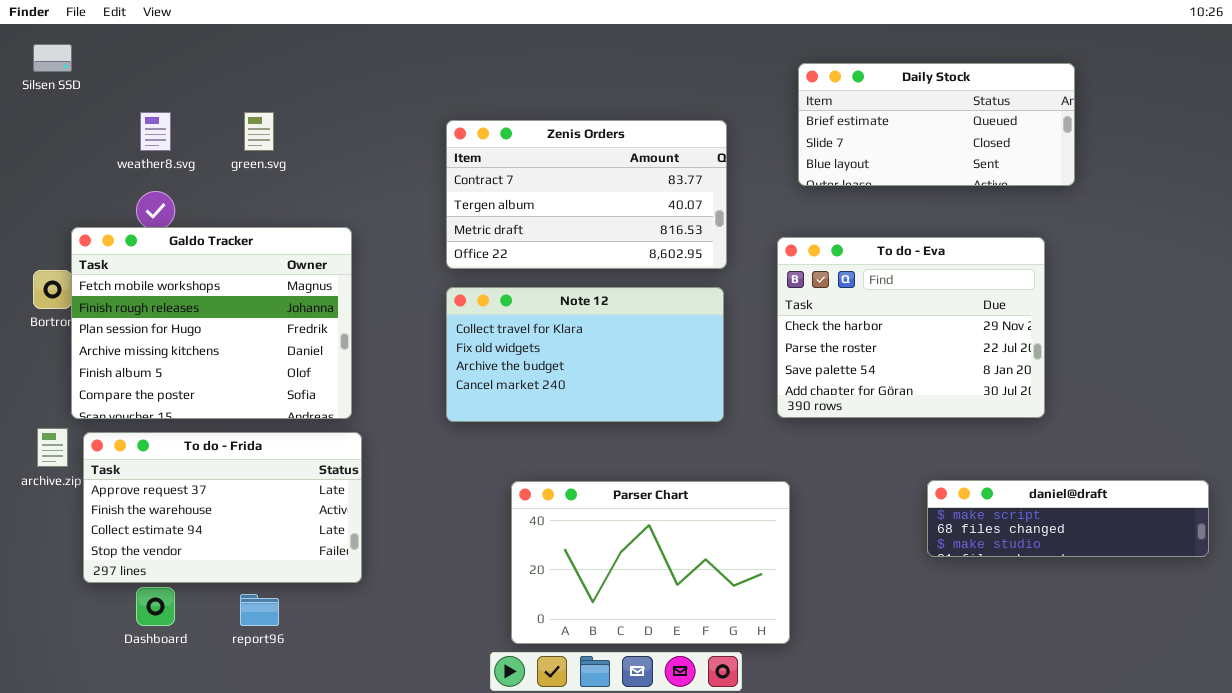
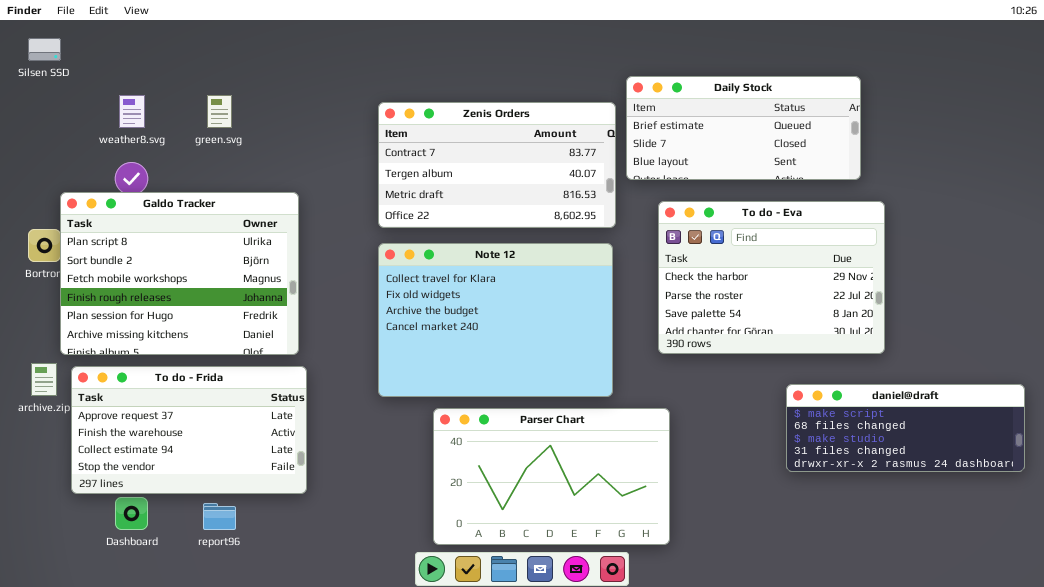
Daily Stock: [798,63,1075,186] -> [626,76,861,180], moved
Galdo Tracker: [71,227,352,419] -> [60,192,299,355], scrolled up 2 rows
Note 12: [446,287,724,422] -> [378,243,613,397], resized
daniel@draft: [927,480,1209,557] -> [786,384,1025,472], resized

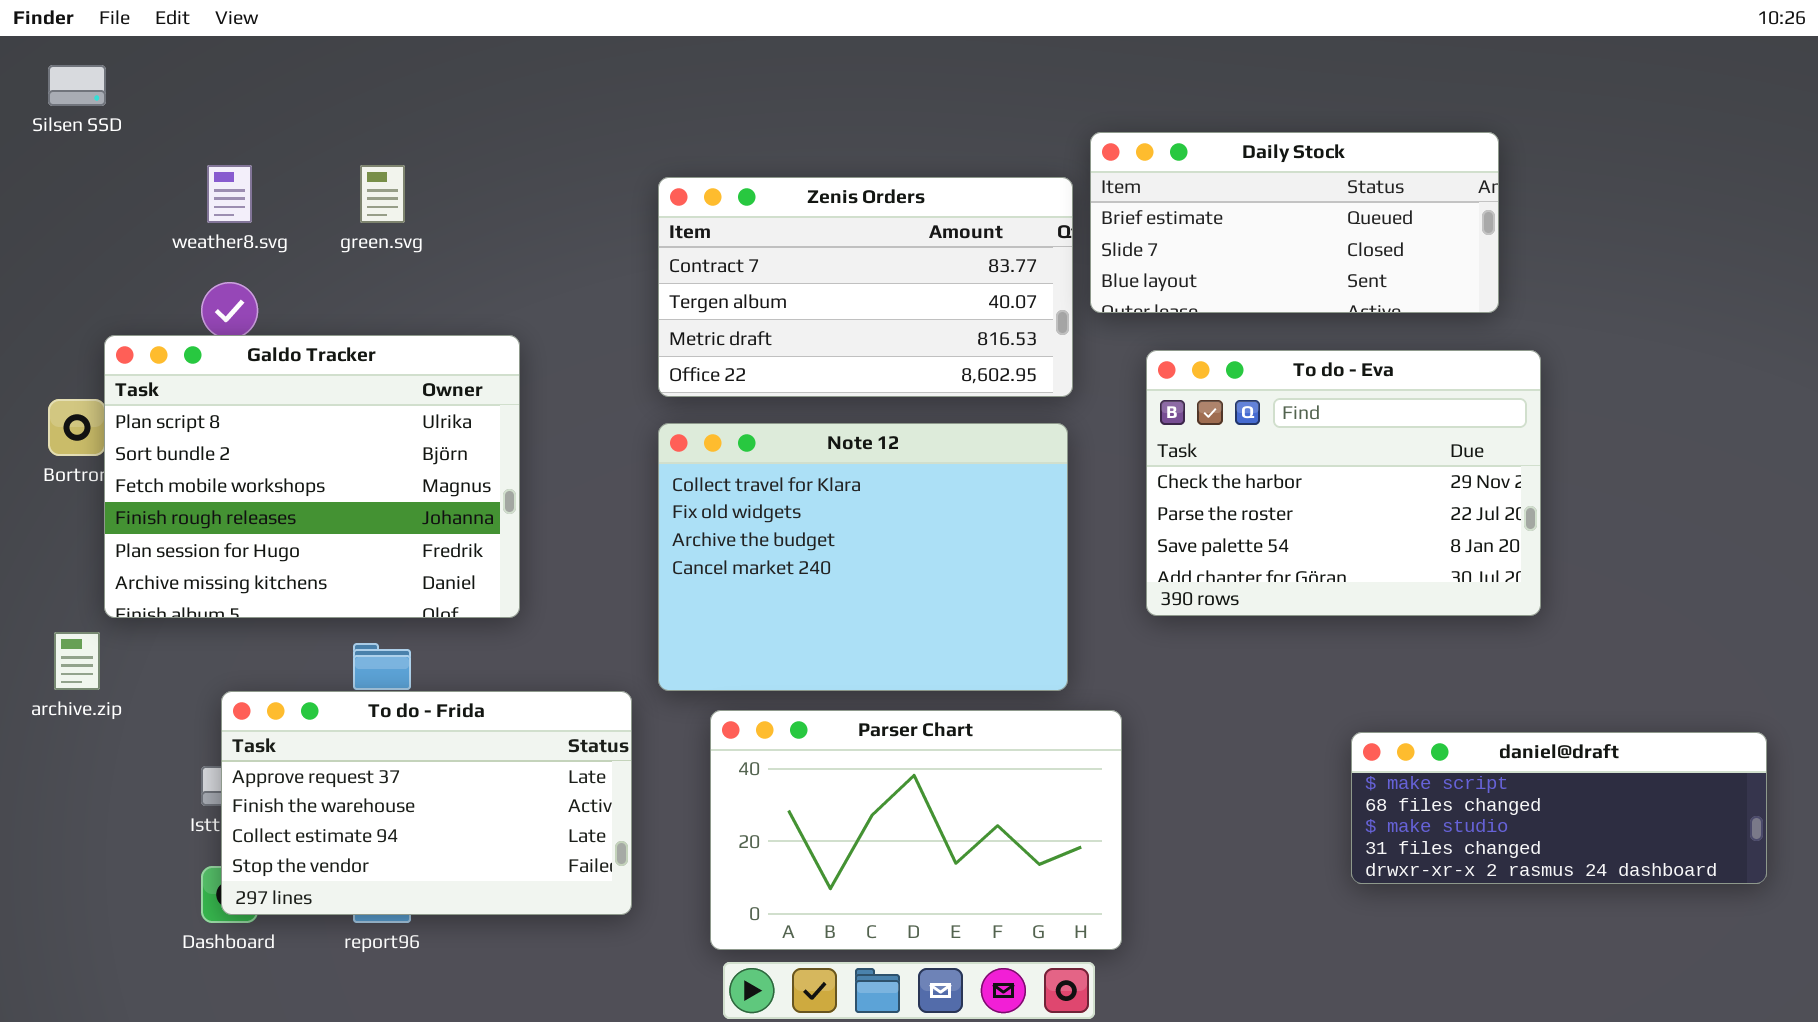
To do - Frida: [71,366,307,494] -> [221,691,632,915], moved
daniel@draft: [786,384,1025,472] -> [1351,732,1767,884], moved
Parser Chart: [433,408,670,545] -> [710,710,1122,950], moved

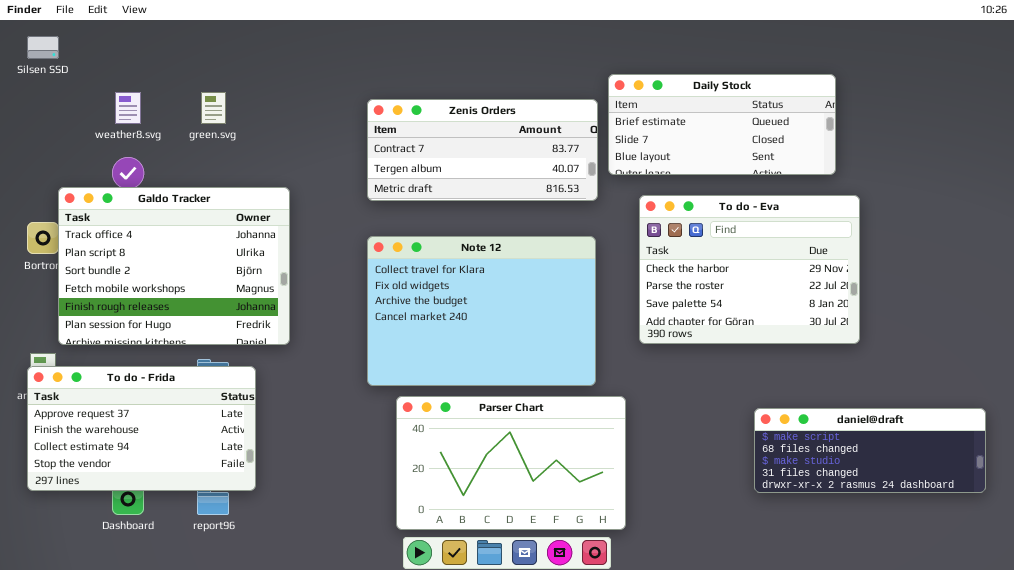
Zenis Orders: [658,177,1073,397] -> [367,99,598,201], resized
Galdo Tracker: [104,335,520,618] -> [58,187,290,345], scrolled up 1 row
To do - Frida: [221,691,632,915] -> [27,366,256,491], moved

